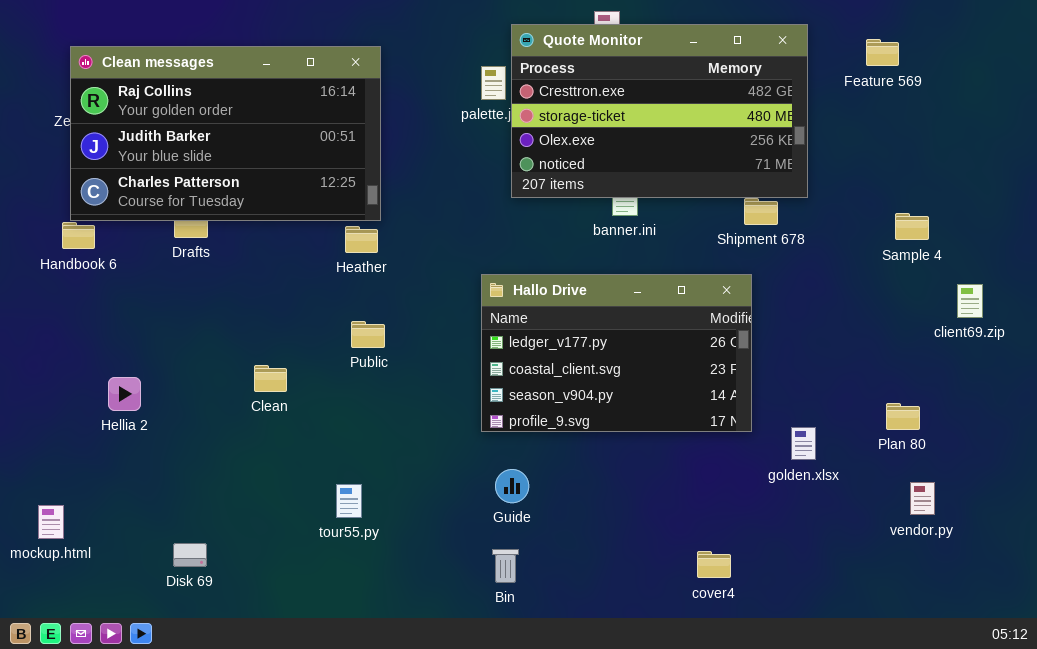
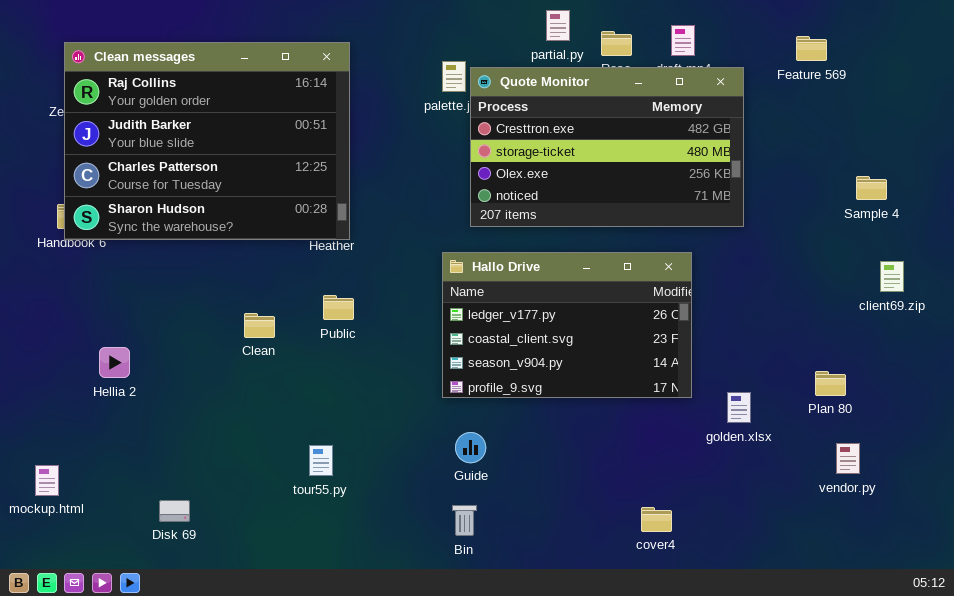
Quote Monitor: [511,24,808,198] -> [470,67,744,227], moved
Clean messages: [70,46,381,221] -> [64,42,350,240], resized
Sample 4: [895,213,929,240] -> [856,176,887,200], moved
Clean: [254,365,287,392] -> [244,313,275,338], moved

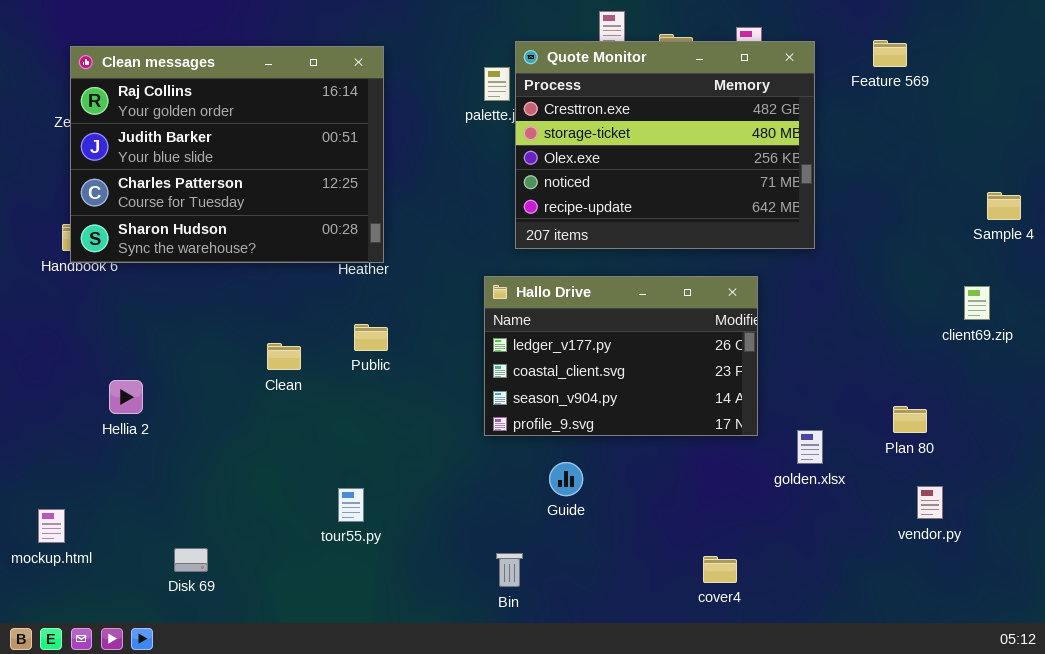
Quote Monitor: [470,67,744,227] -> [515,41,815,249], resized
Sample 4: [856,176,887,200] -> [987,192,1021,220], moved
Guide: [455,432,486,463] -> [549,462,583,496], moved

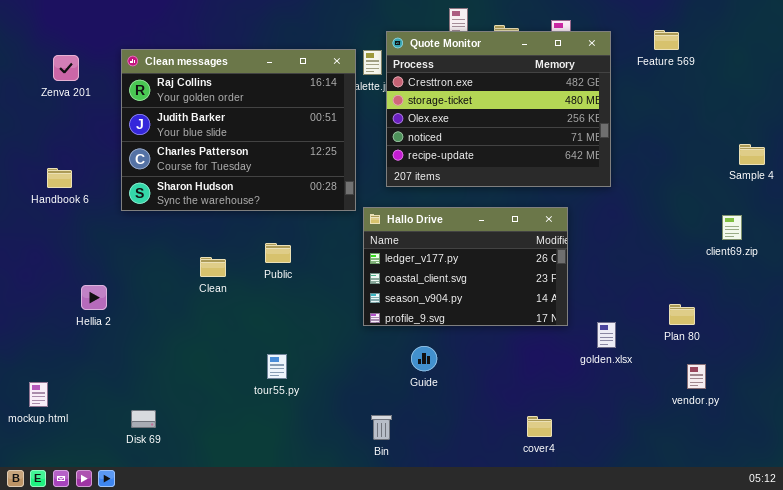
Clean messages: [70,46,384,263] -> [121,49,356,211], moved
tour55.py: [338,488,364,522] -> [267,354,287,379], moved

